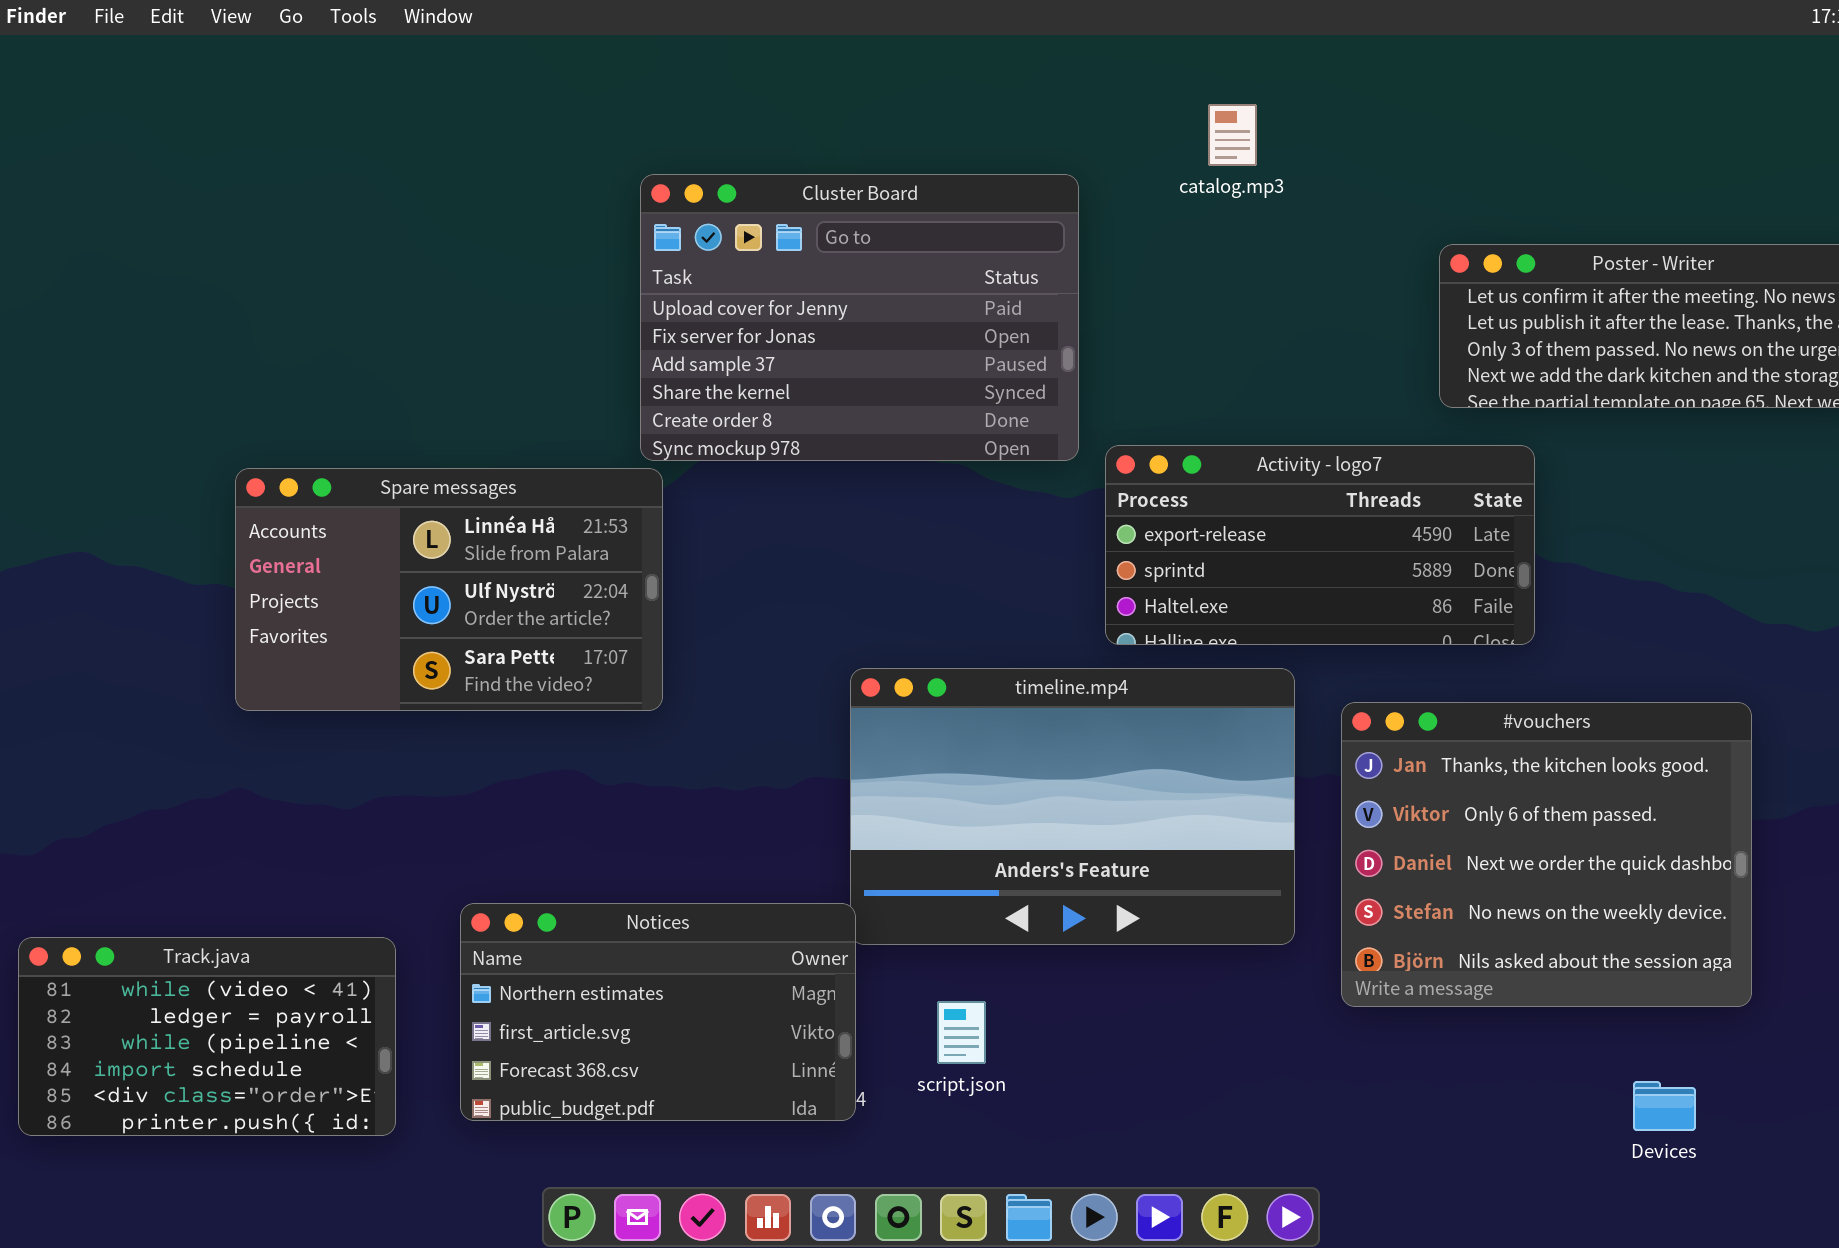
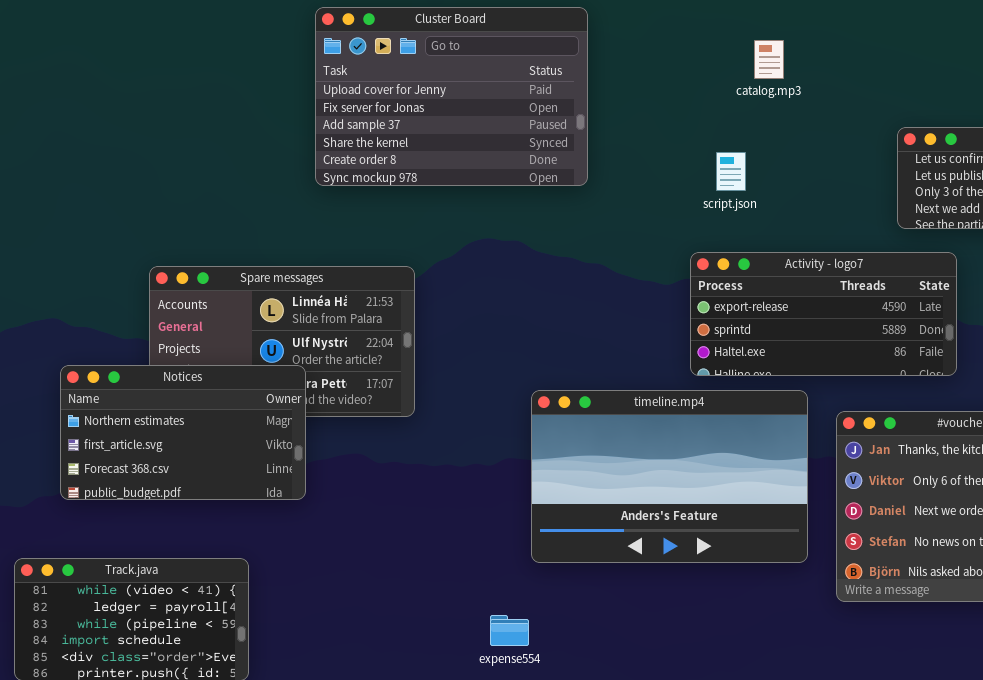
Cluster Board: [640,174,1079,461] -> [315,7,588,186], moved
Notices: [460,903,856,1121] -> [60,365,306,500], moved
script.json: [937,1001,986,1064] -> [716,152,746,191], moved

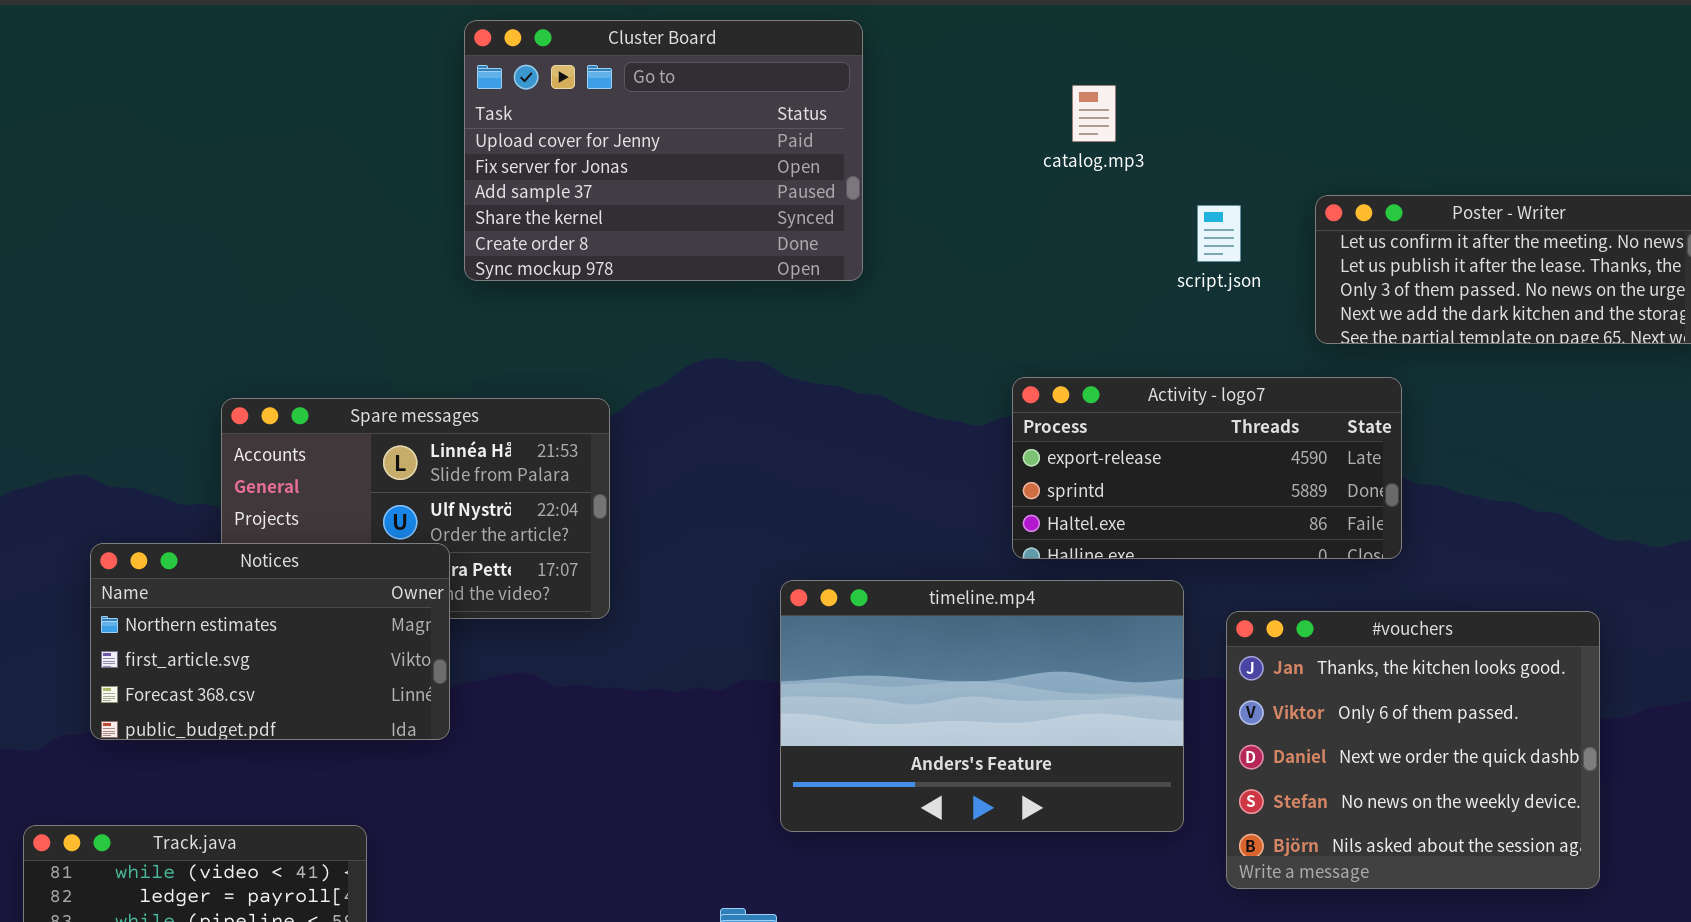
catalog.mp3: [754,40,784,79] -> [1072,85,1116,142], moved
script.json: [716,152,746,191] -> [1197,205,1241,262], moved

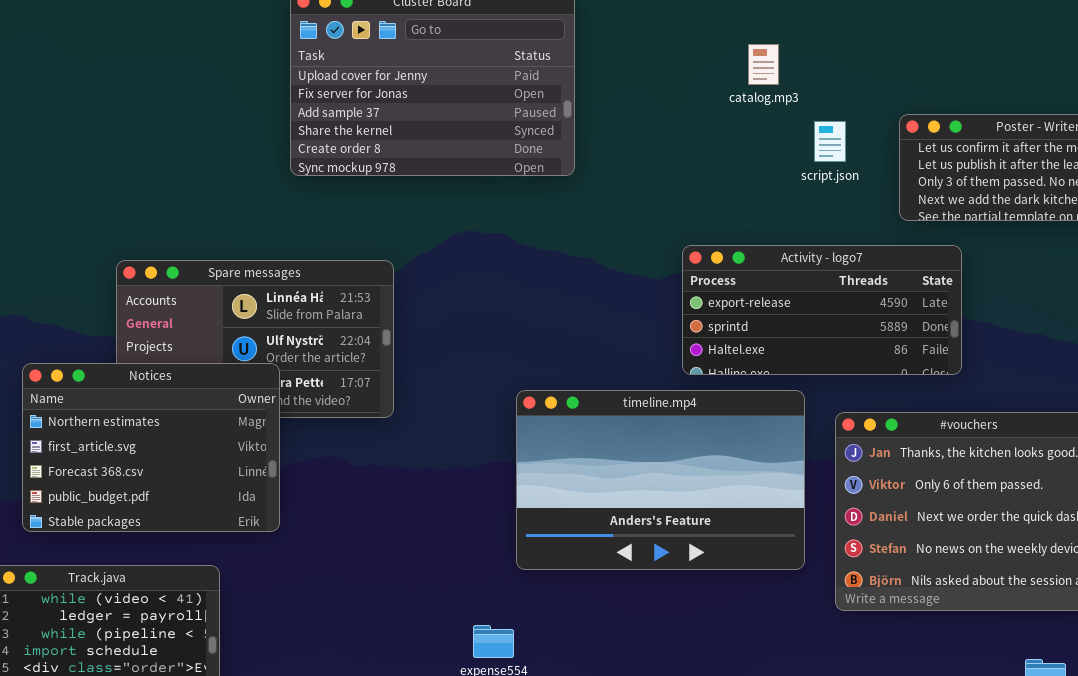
catalog.mp3: [1072,85,1116,142] -> [748,44,779,85], moved
Notices: [90,543,450,740] -> [22,363,280,532], resized

